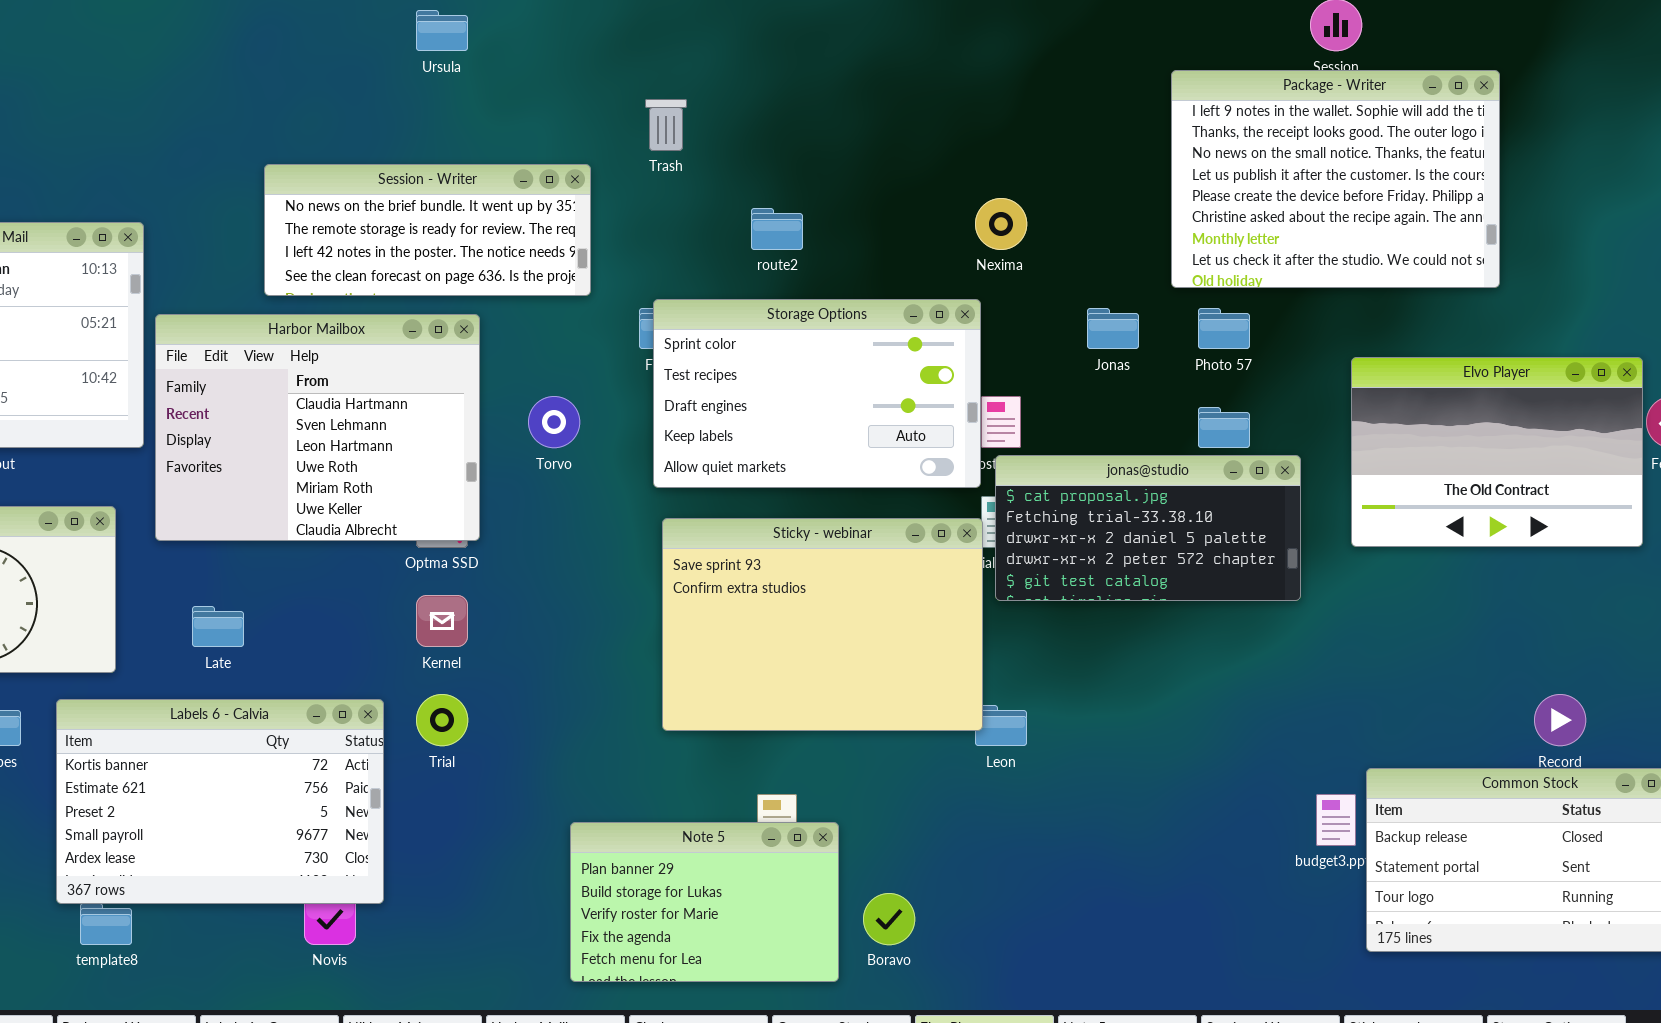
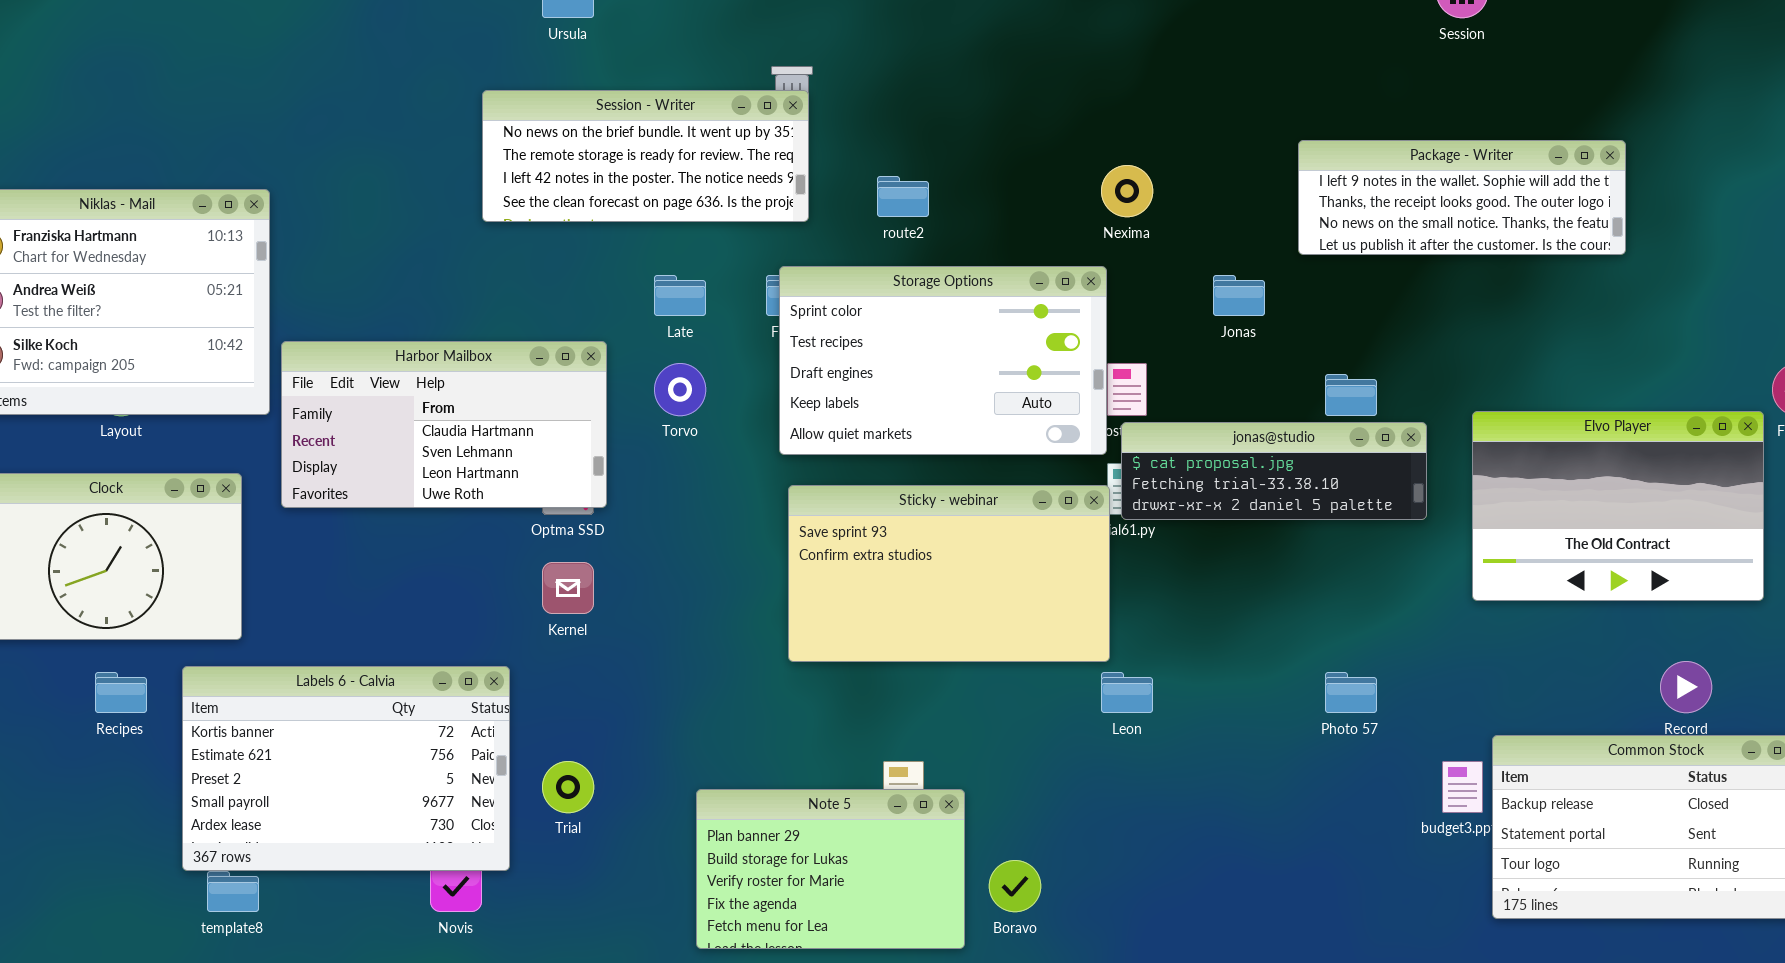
Package - Writer: [1171,70,1500,288] -> [1298,140,1626,255], resized
Session - Writer: [264,164,591,296] -> [482,90,809,222], moved
Photo 57: [1198,308,1250,349] -> [1325,672,1377,713], moved
Harbor Mailbox: [155,314,480,541] -> [281,341,607,508], resized
Elvo Player: [1351,357,1643,547] -> [1472,411,1764,601], moved
jonas@studio: [995,455,1301,601] -> [1121,422,1427,520], resized
Sticky - webinar: [662,518,983,731] -> [788,485,1110,662], resized
Late: [192,606,244,647] -> [654,275,706,316], moved
Trial: [416,694,468,746] -> [542,761,594,813], moved

